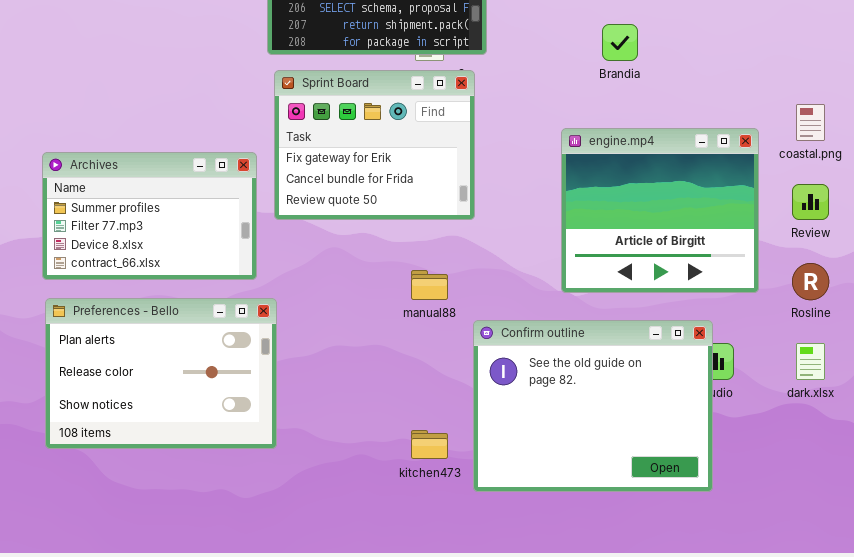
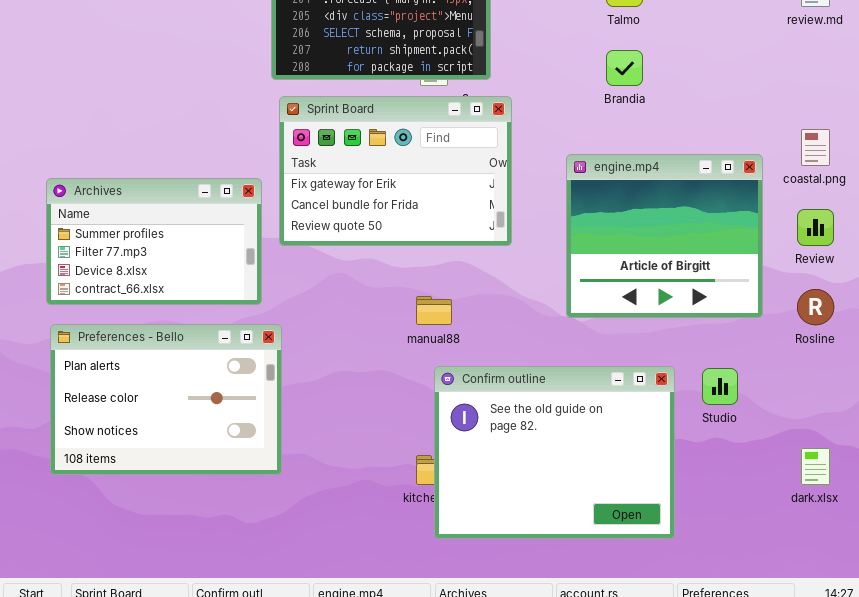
Sprint Board: [274,70,475,220] -> [279,96,512,246], resized
Confirm outline: [473,320,713,492] -> [434,366,675,539], moved
dark.xlsx: [796,343,825,380] -> [801,448,830,485], moved

